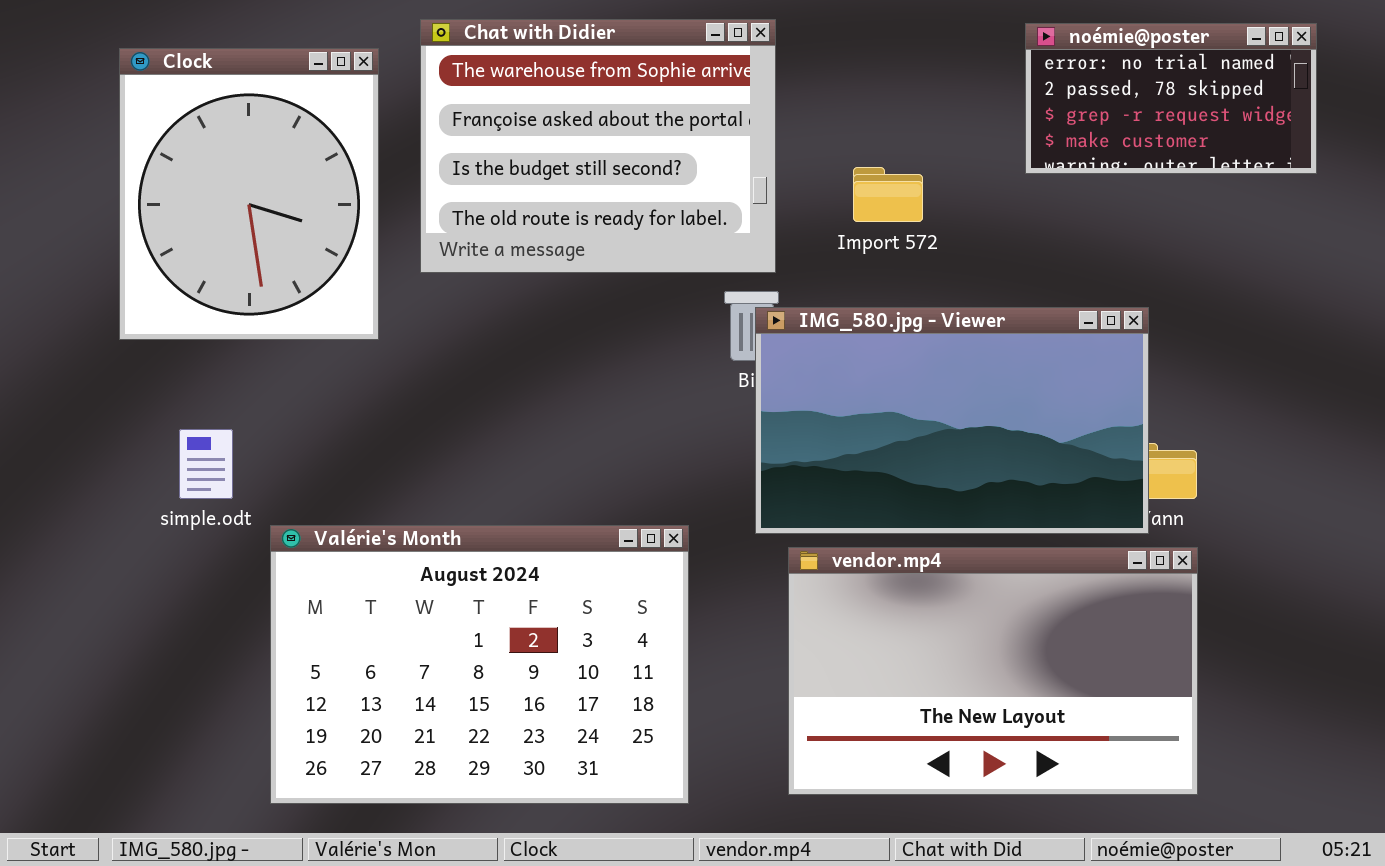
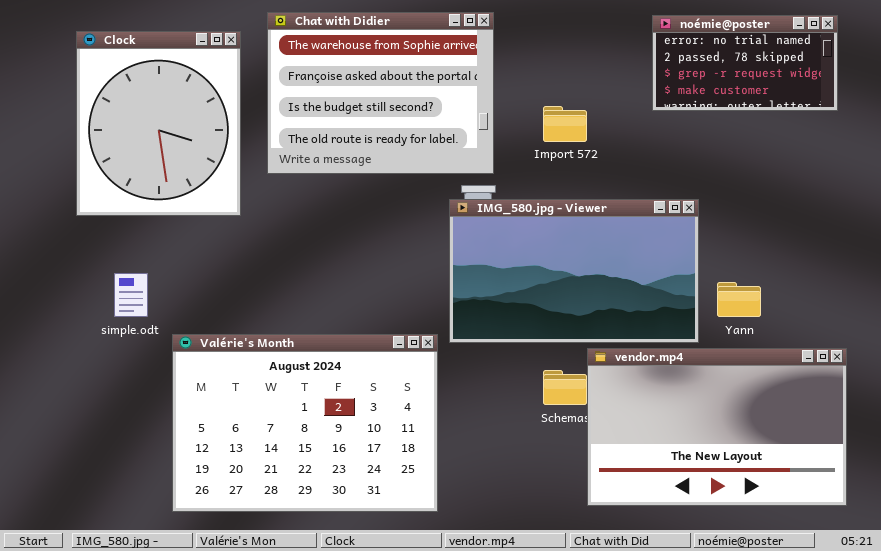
IMG_580.jpg - Viewer: [755,307,1149,534] -> [449,199,699,343], moved
vendor.mp4: [788,547,1198,795] -> [587,348,847,506], moved

